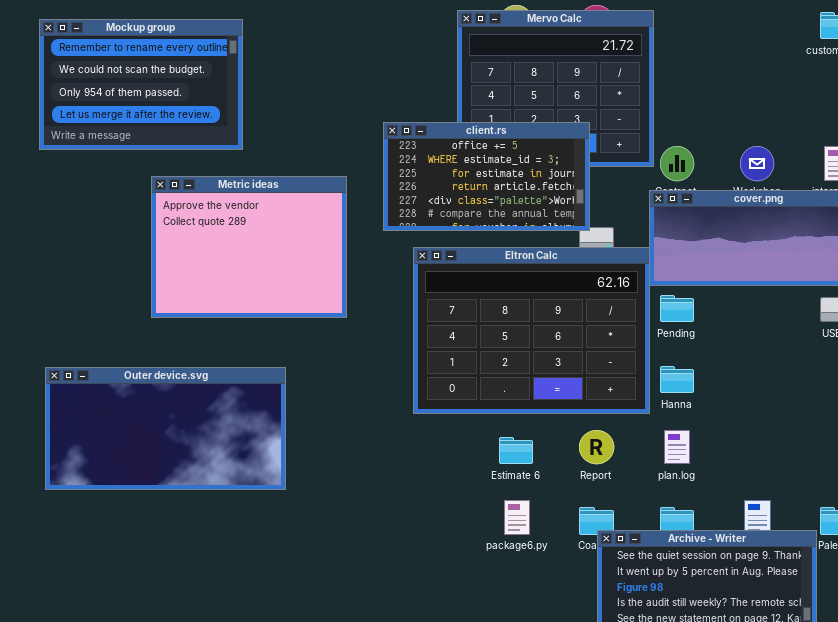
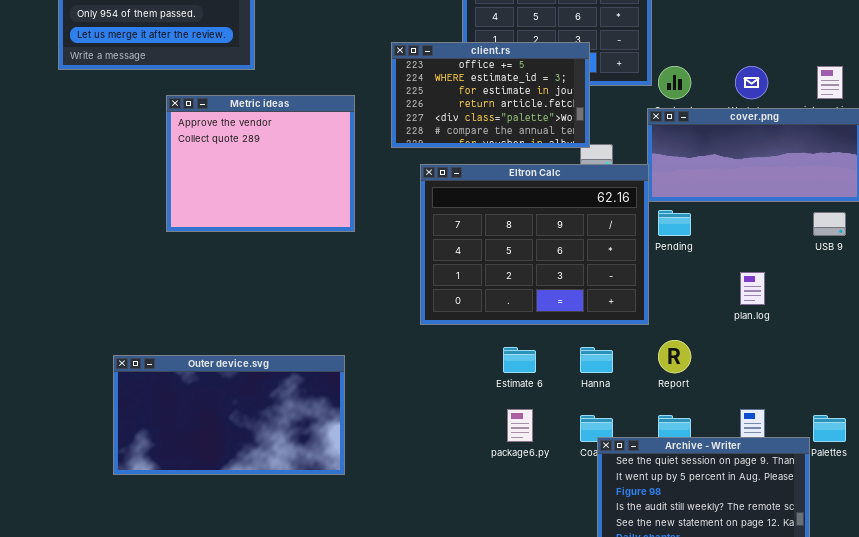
Hanna: [660,366,694,393] -> [580,347,613,373], moved
Outer device.svg: [45,367,286,490] -> [113,355,345,475], moved
Report: [579,430,614,464] -> [658,340,691,373], moved
plan.log: [664,430,690,464] -> [740,272,765,305], moved

